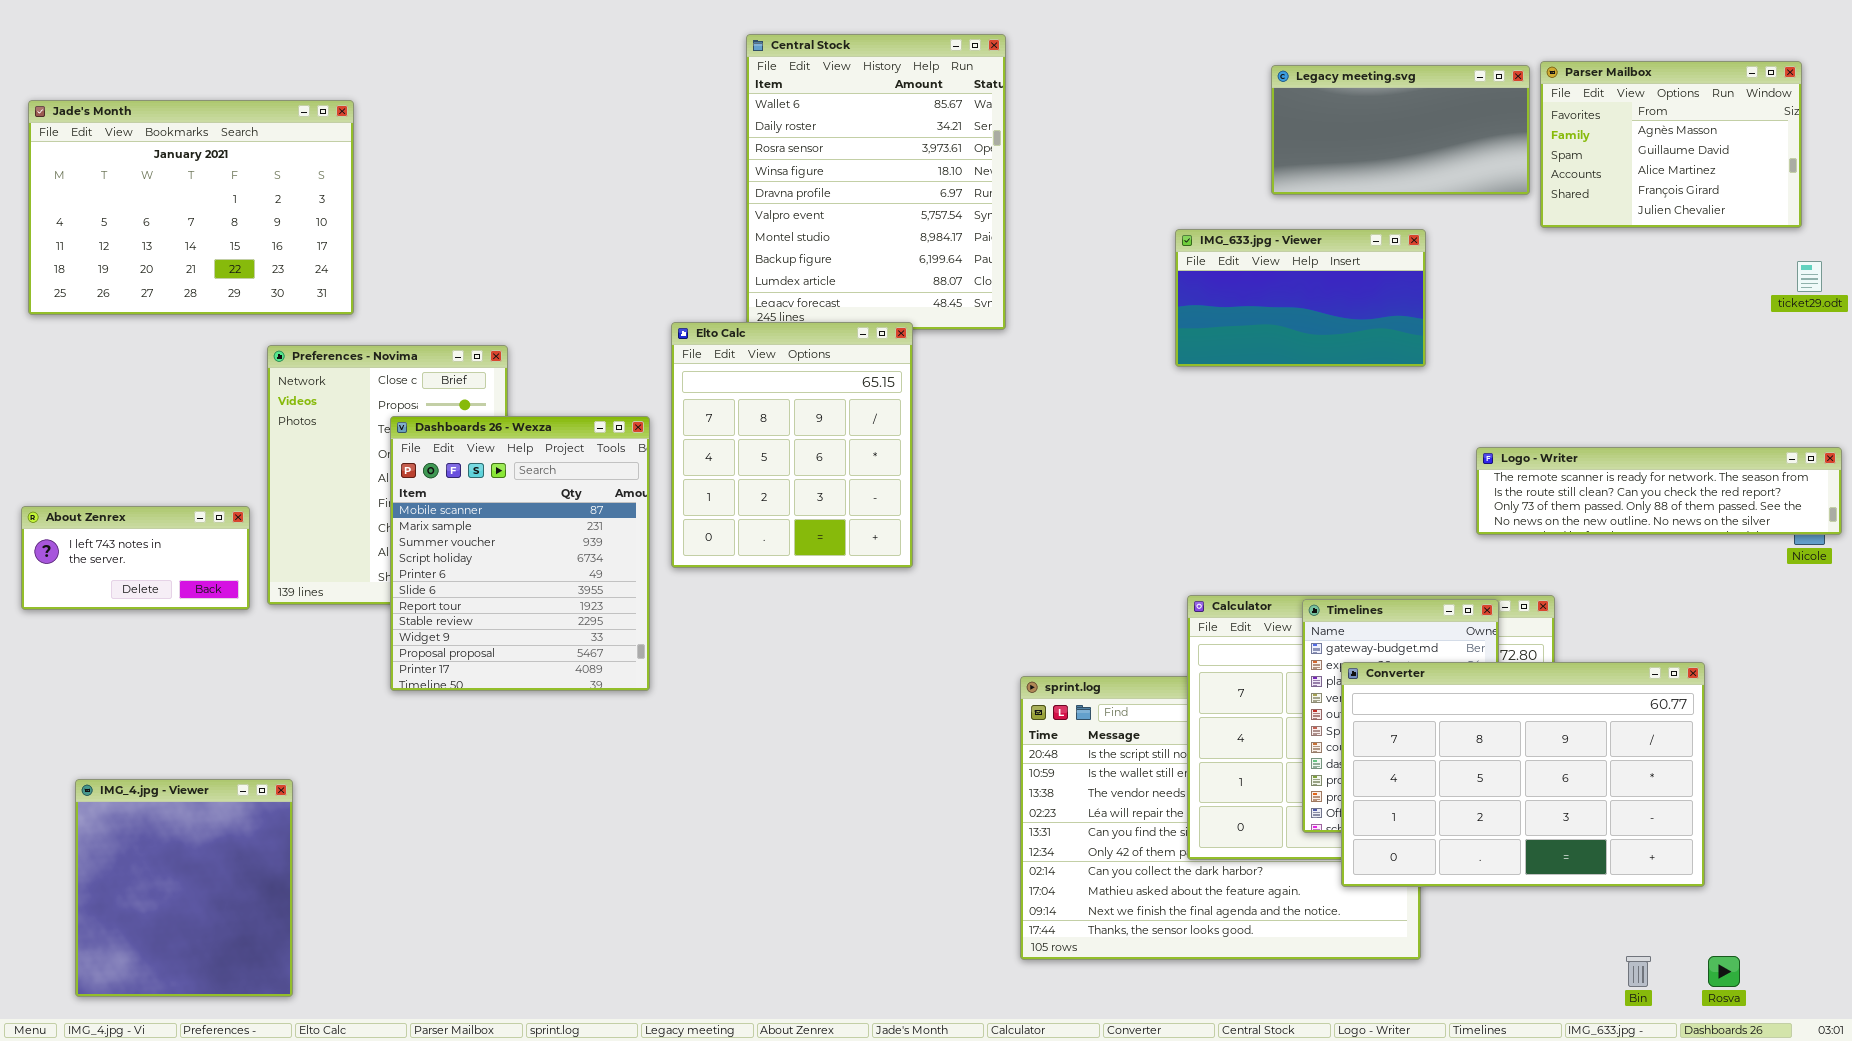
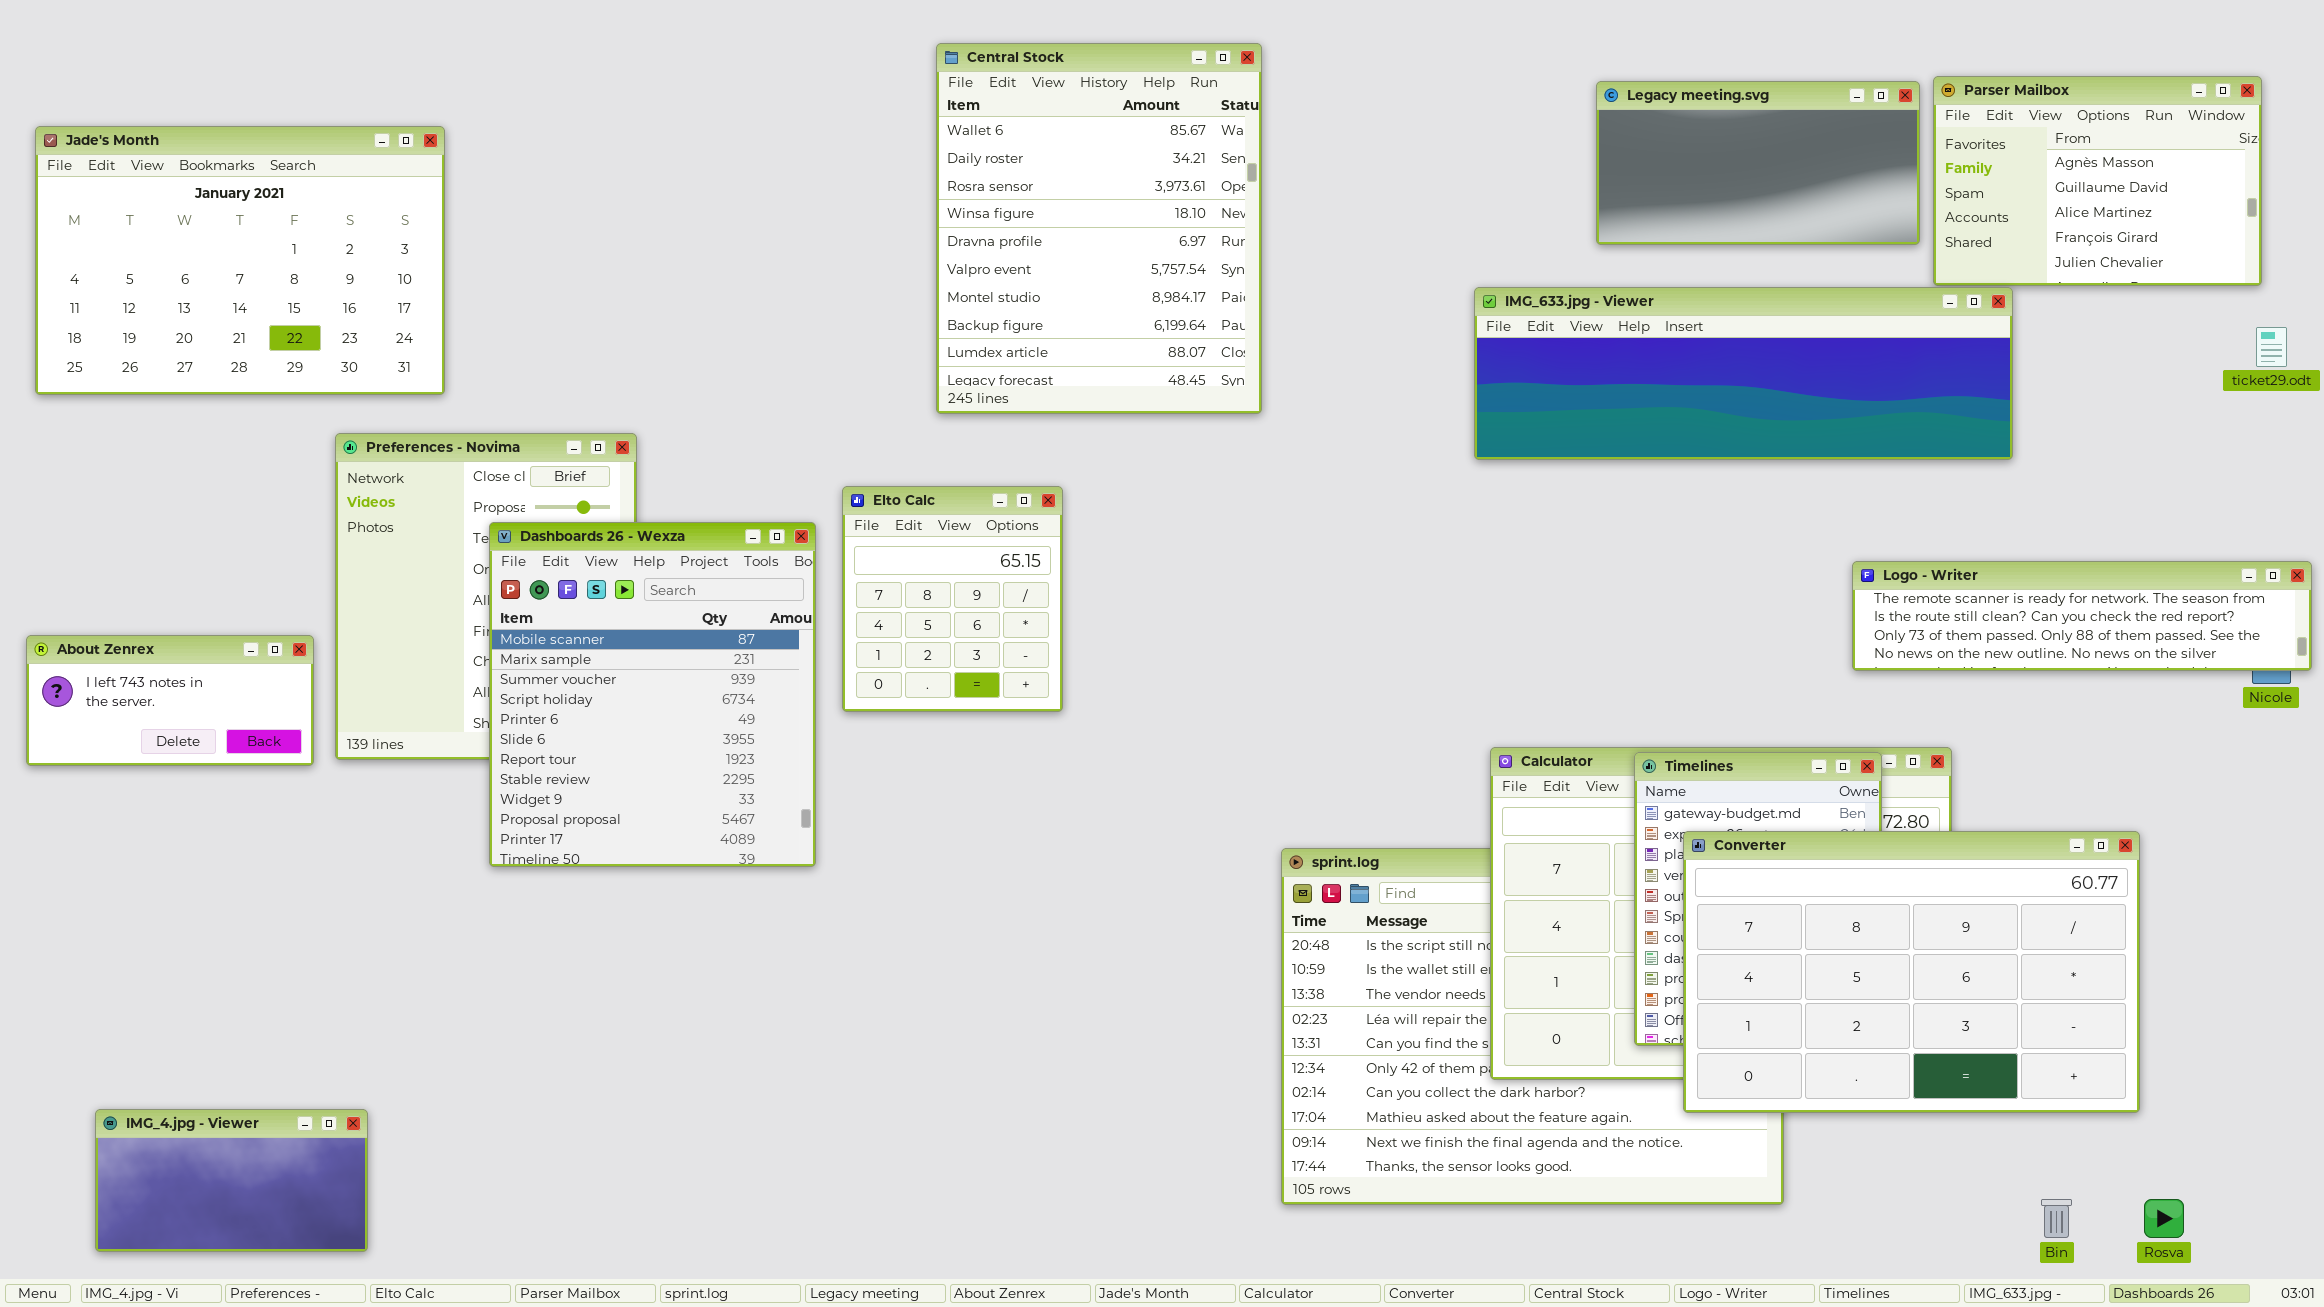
IMG_633.jpg - Viewer: [1175,229,1426,367] -> [1474,287,2013,460], resized
Elto Calc: [671,322,913,568] -> [842,486,1063,712], resized
IMG_4.jpg - Viewer: [75,779,293,997] -> [95,1109,368,1252], resized

